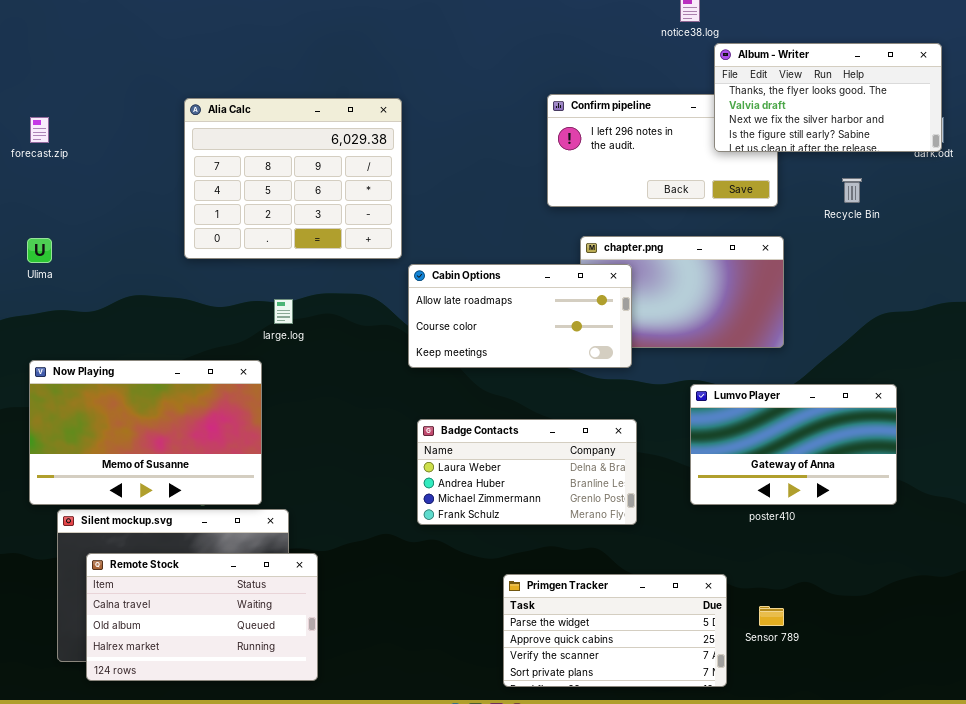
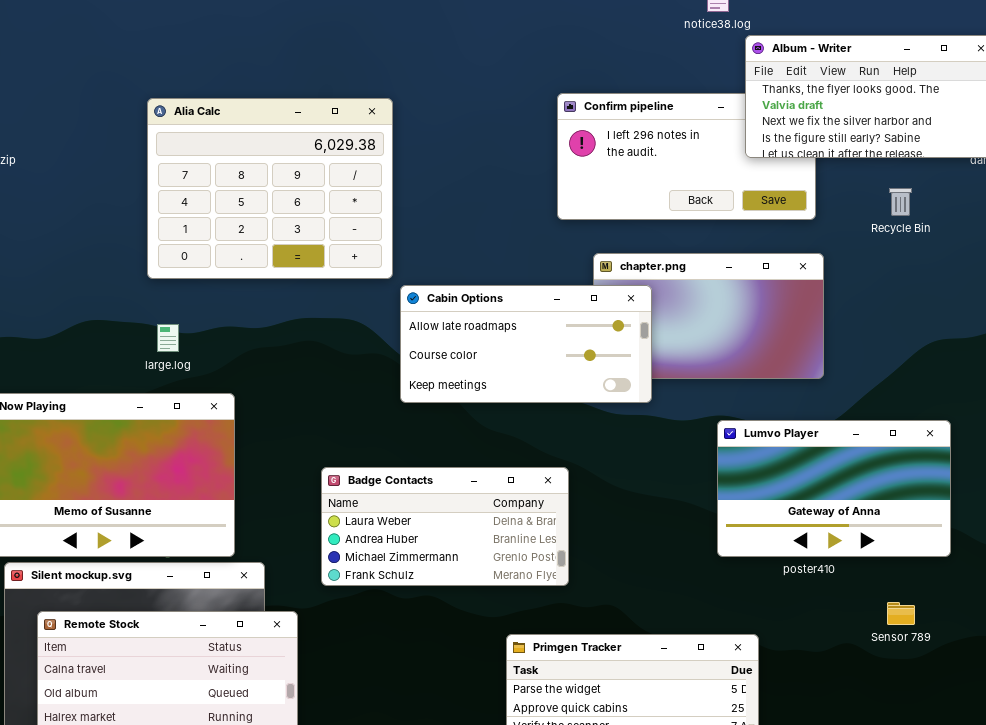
large.log: [274,299,293,324] -> [157,324,179,352], moved
Badge Contacts: [417,419,637,525] -> [321,467,569,586], moved
Sensor 789: [759,606,784,626] -> [887,602,915,625], moved

